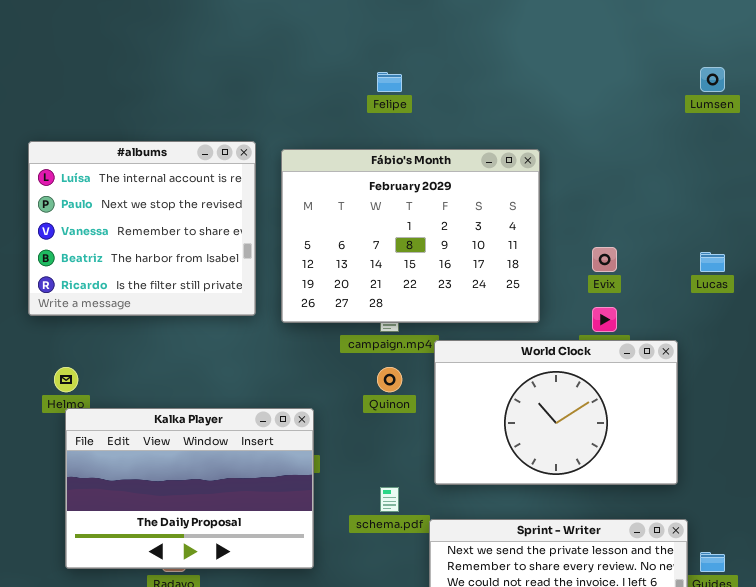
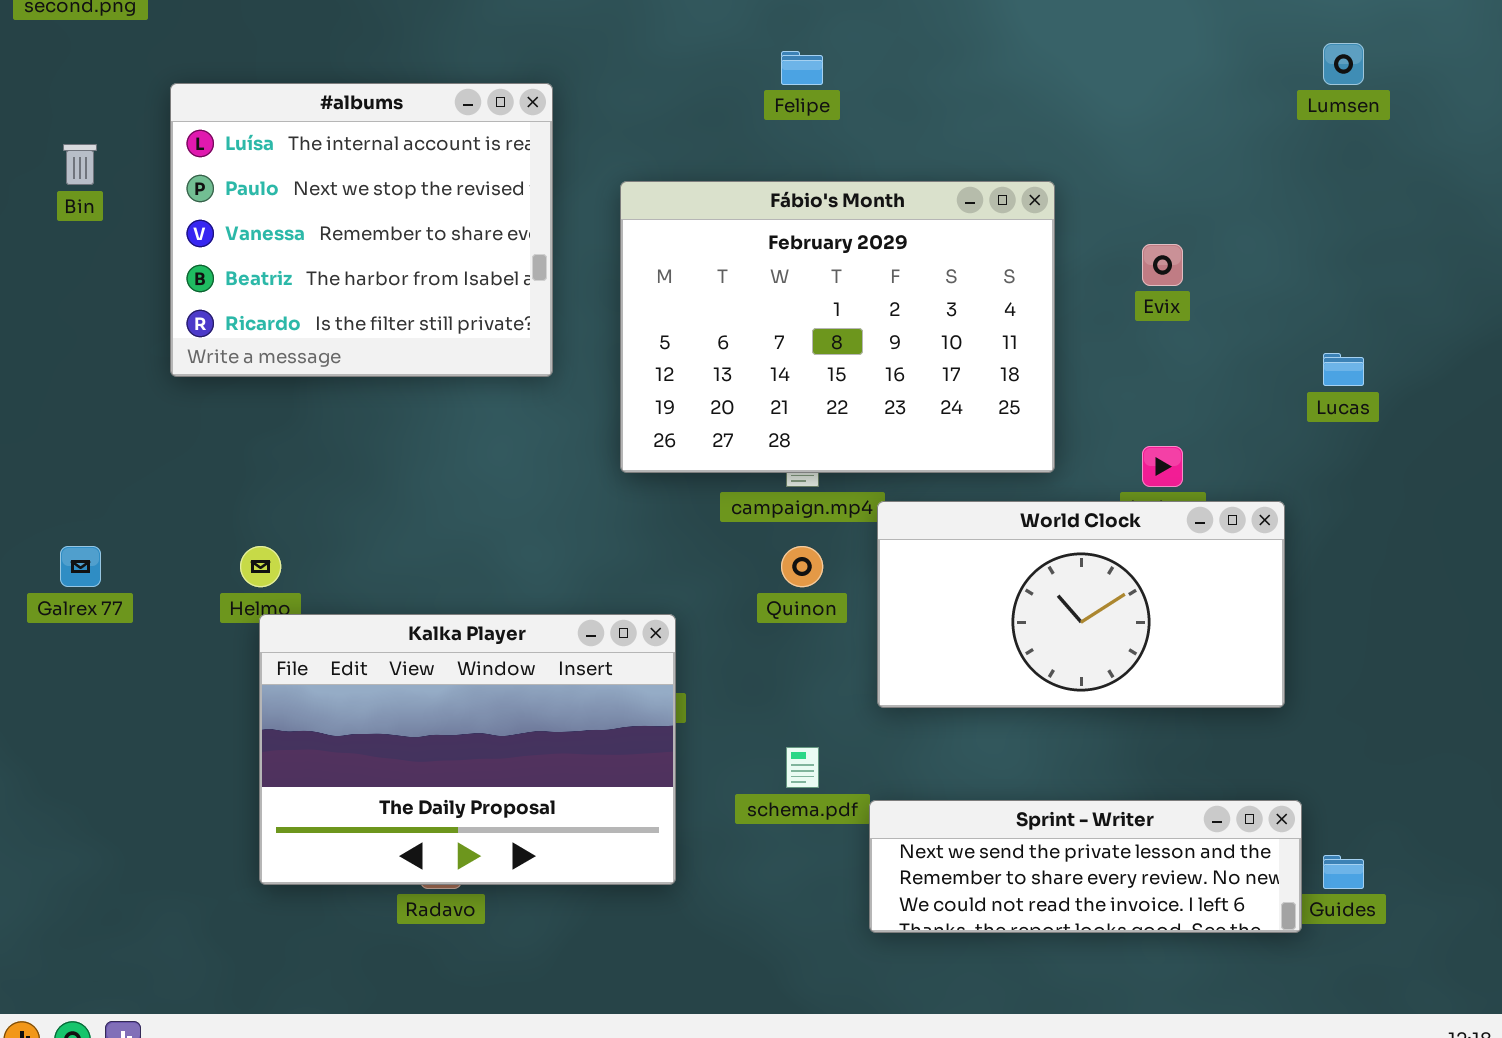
#albums: [28,141,256,316] -> [170,83,553,377], moved
Evix: [592,247,617,272] -> [1142,244,1183,286], moved
World Clock: [434,340,678,485] -> [877,501,1285,708], resized

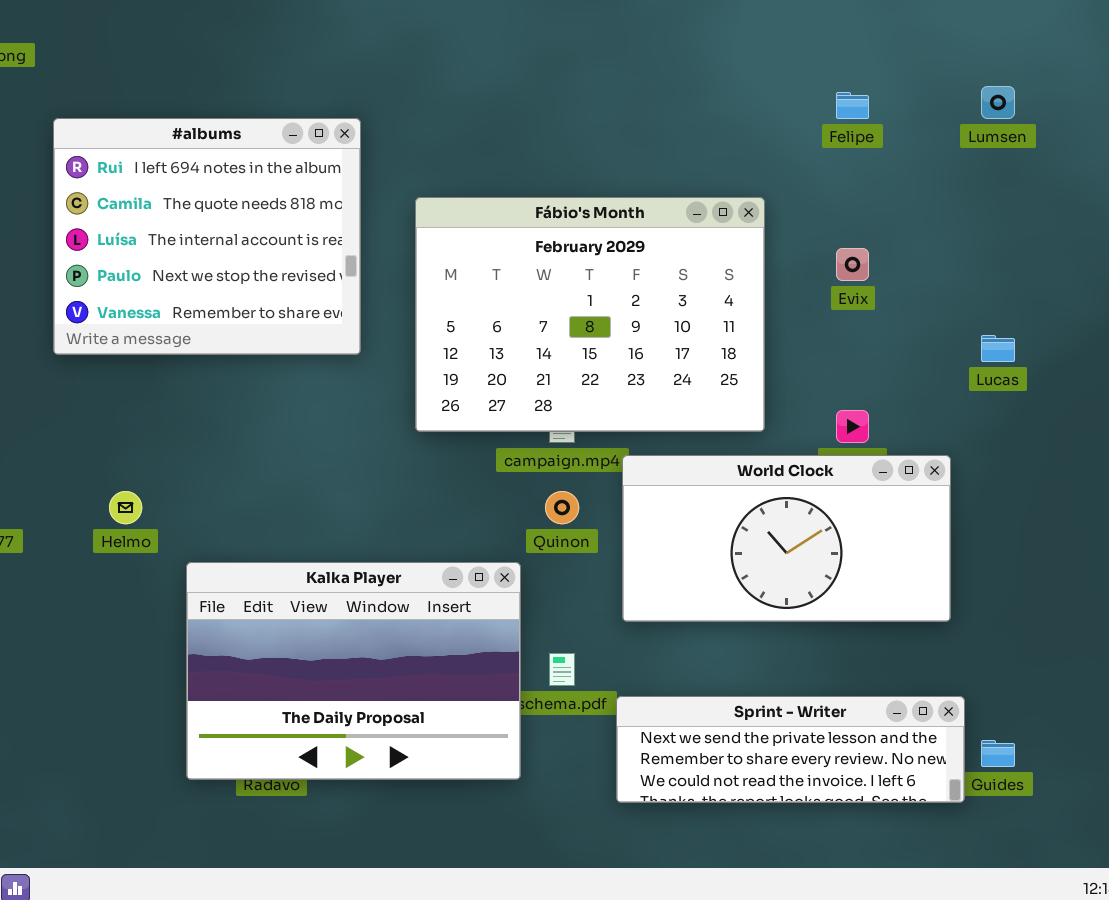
Felipe: [781,51,823,85] -> [836,92,869,119], moved
#albums: [170,83,553,377] -> [53,118,361,355], scrolled up 2 rows
Kalka Player: [259,614,676,885] -> [186,562,521,780], moved

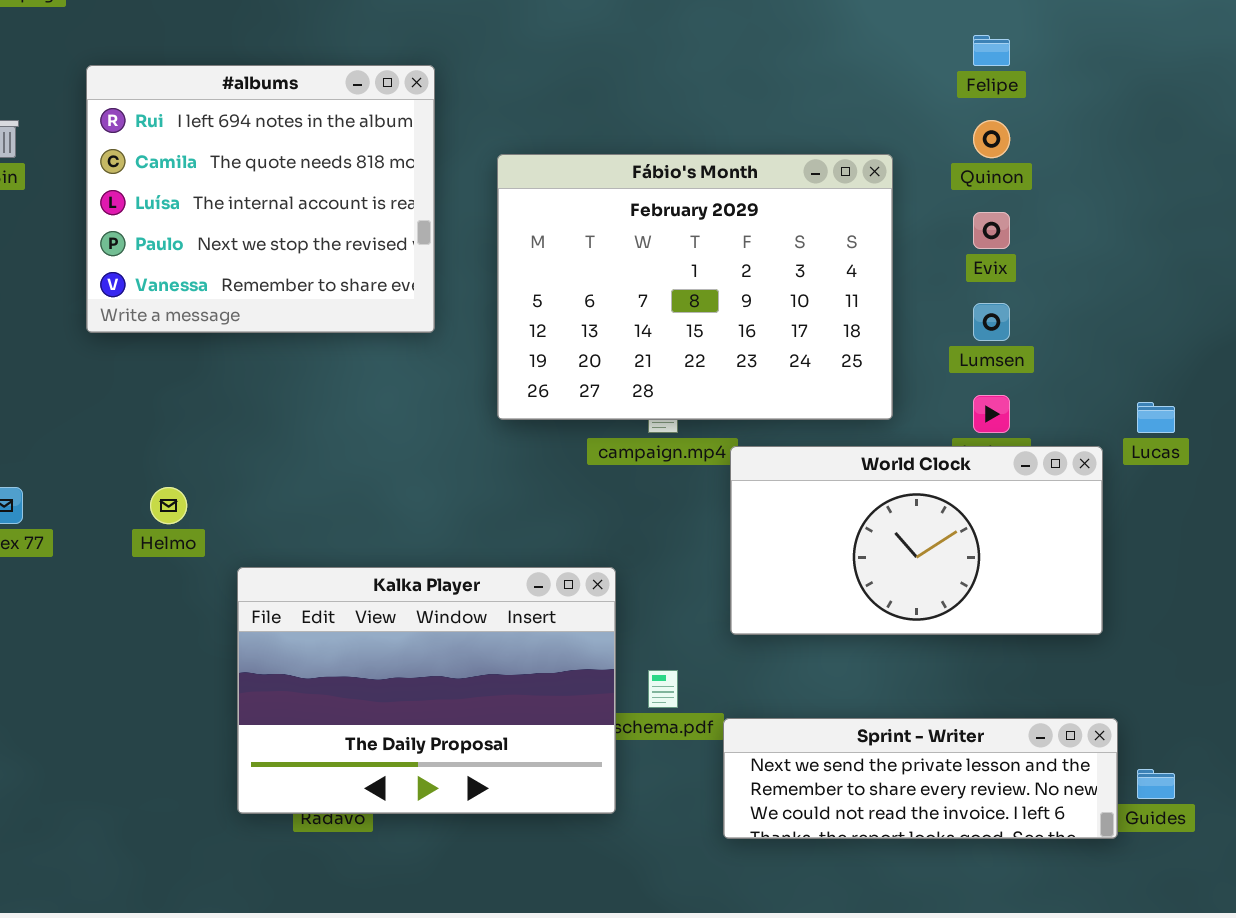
Lumsen: [981,86,1015,119] -> [973,303,1010,341], moved
Lucas: [981,335,1015,362] -> [1137,402,1175,433], moved
Quinon: [545,491,579,524] -> [973,120,1010,158], moved

